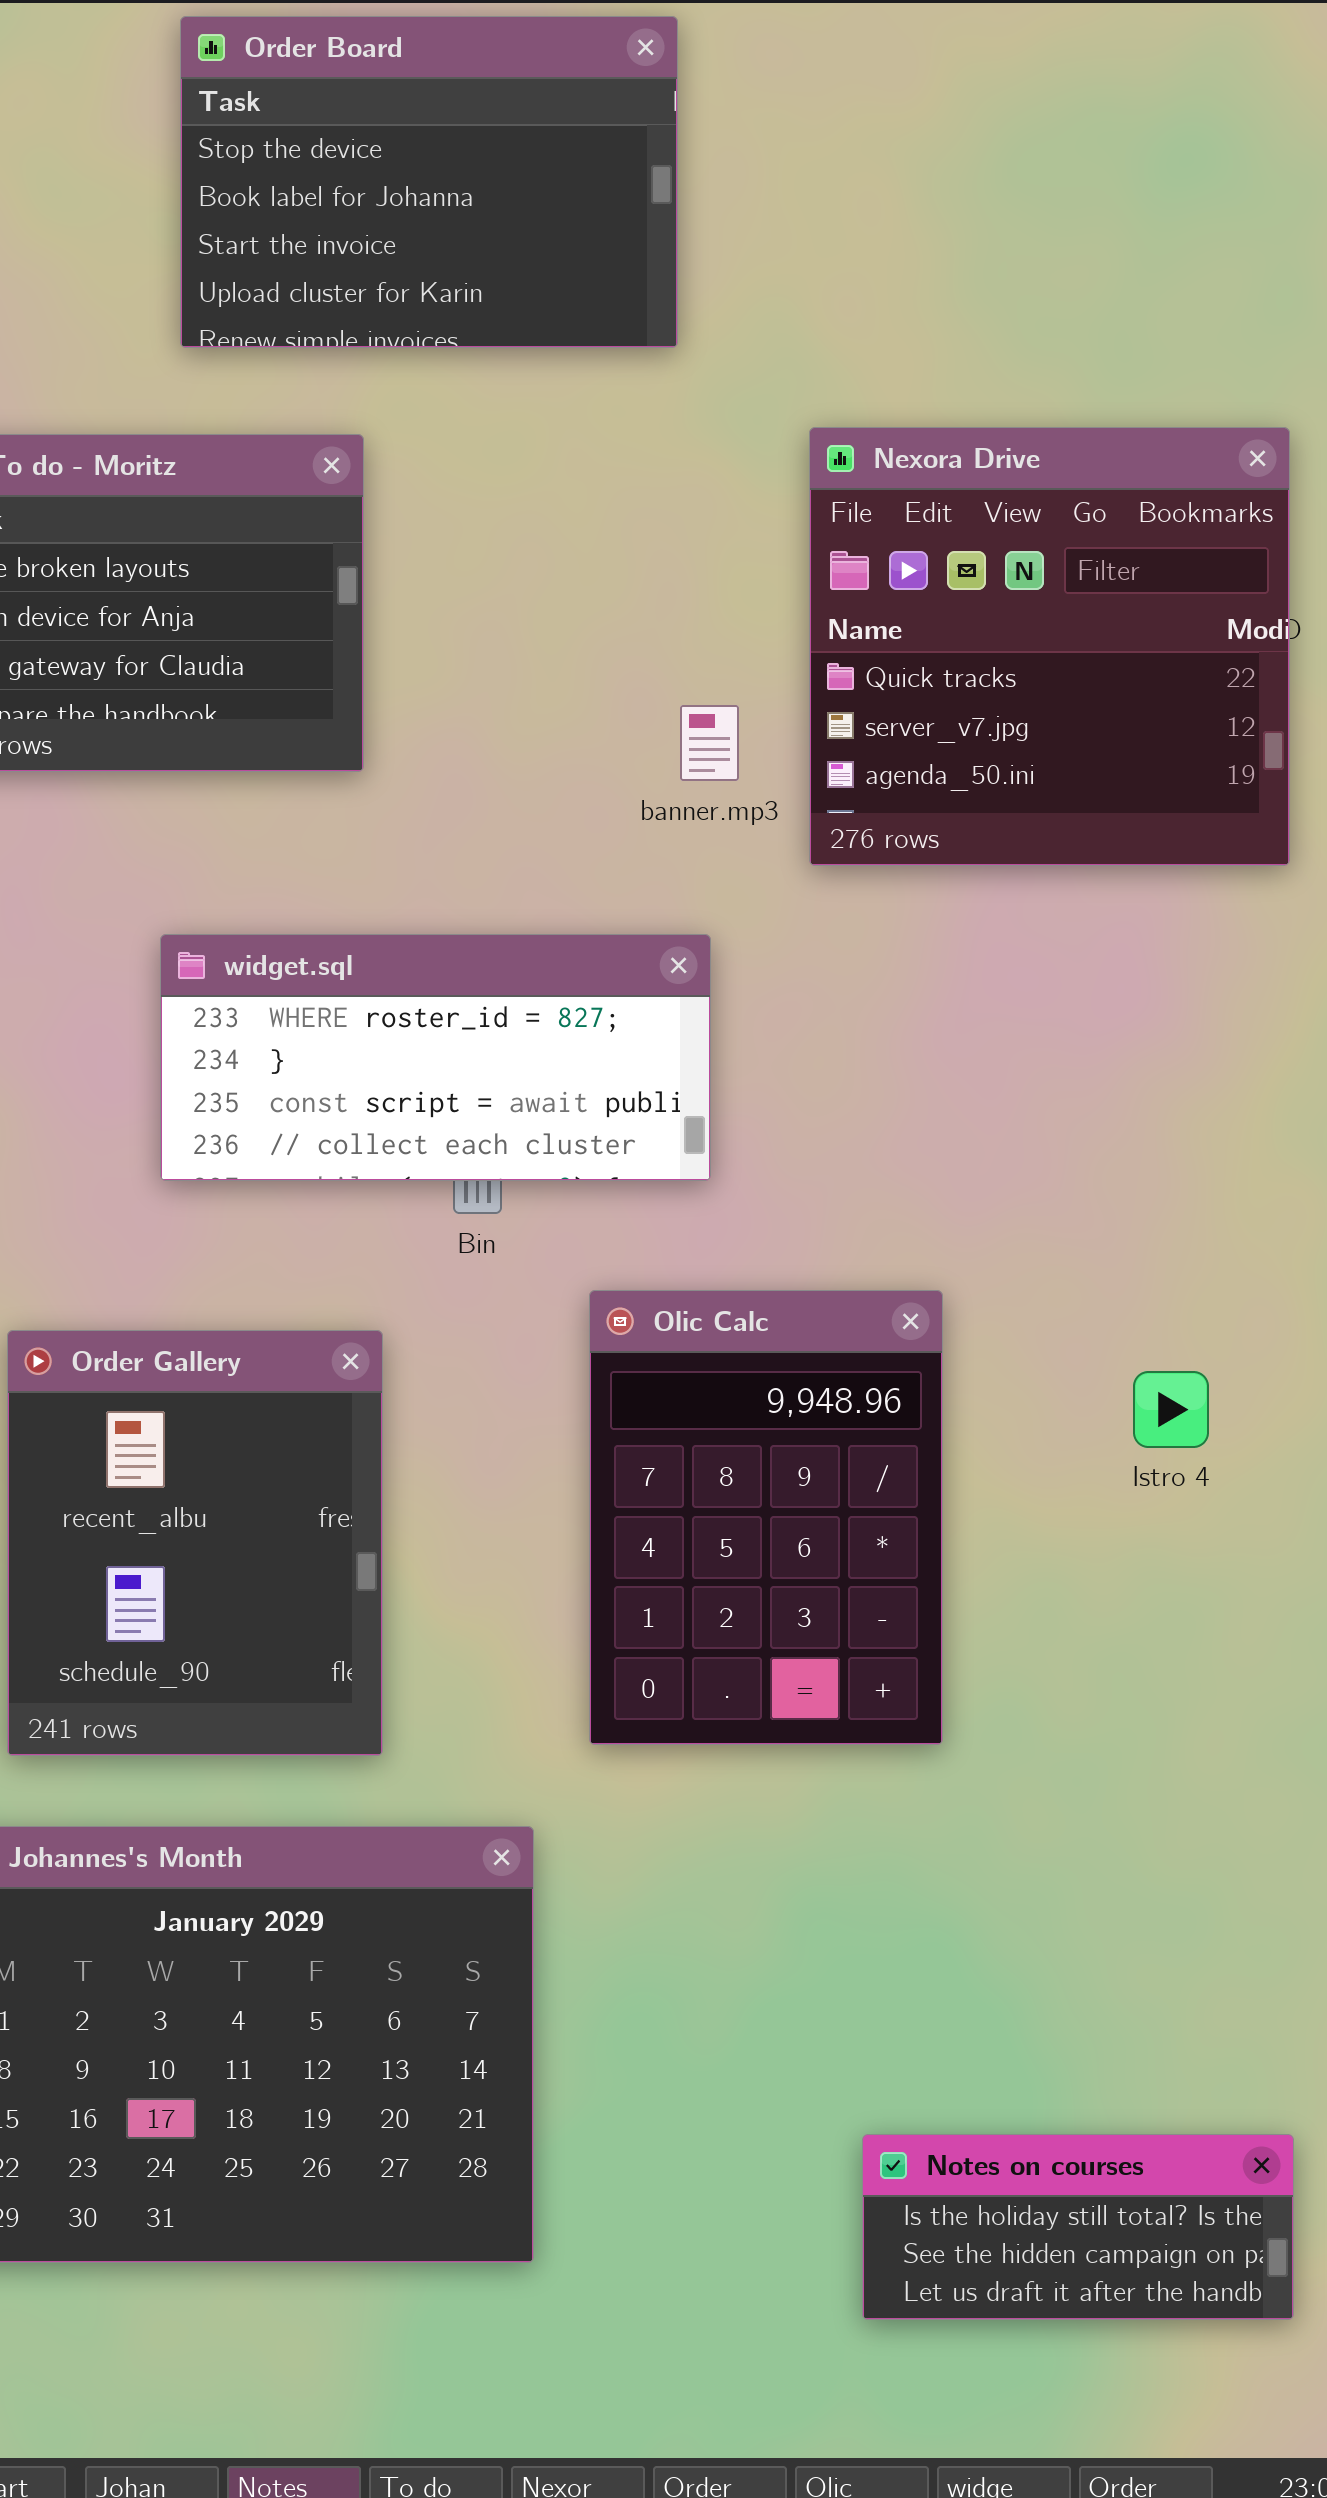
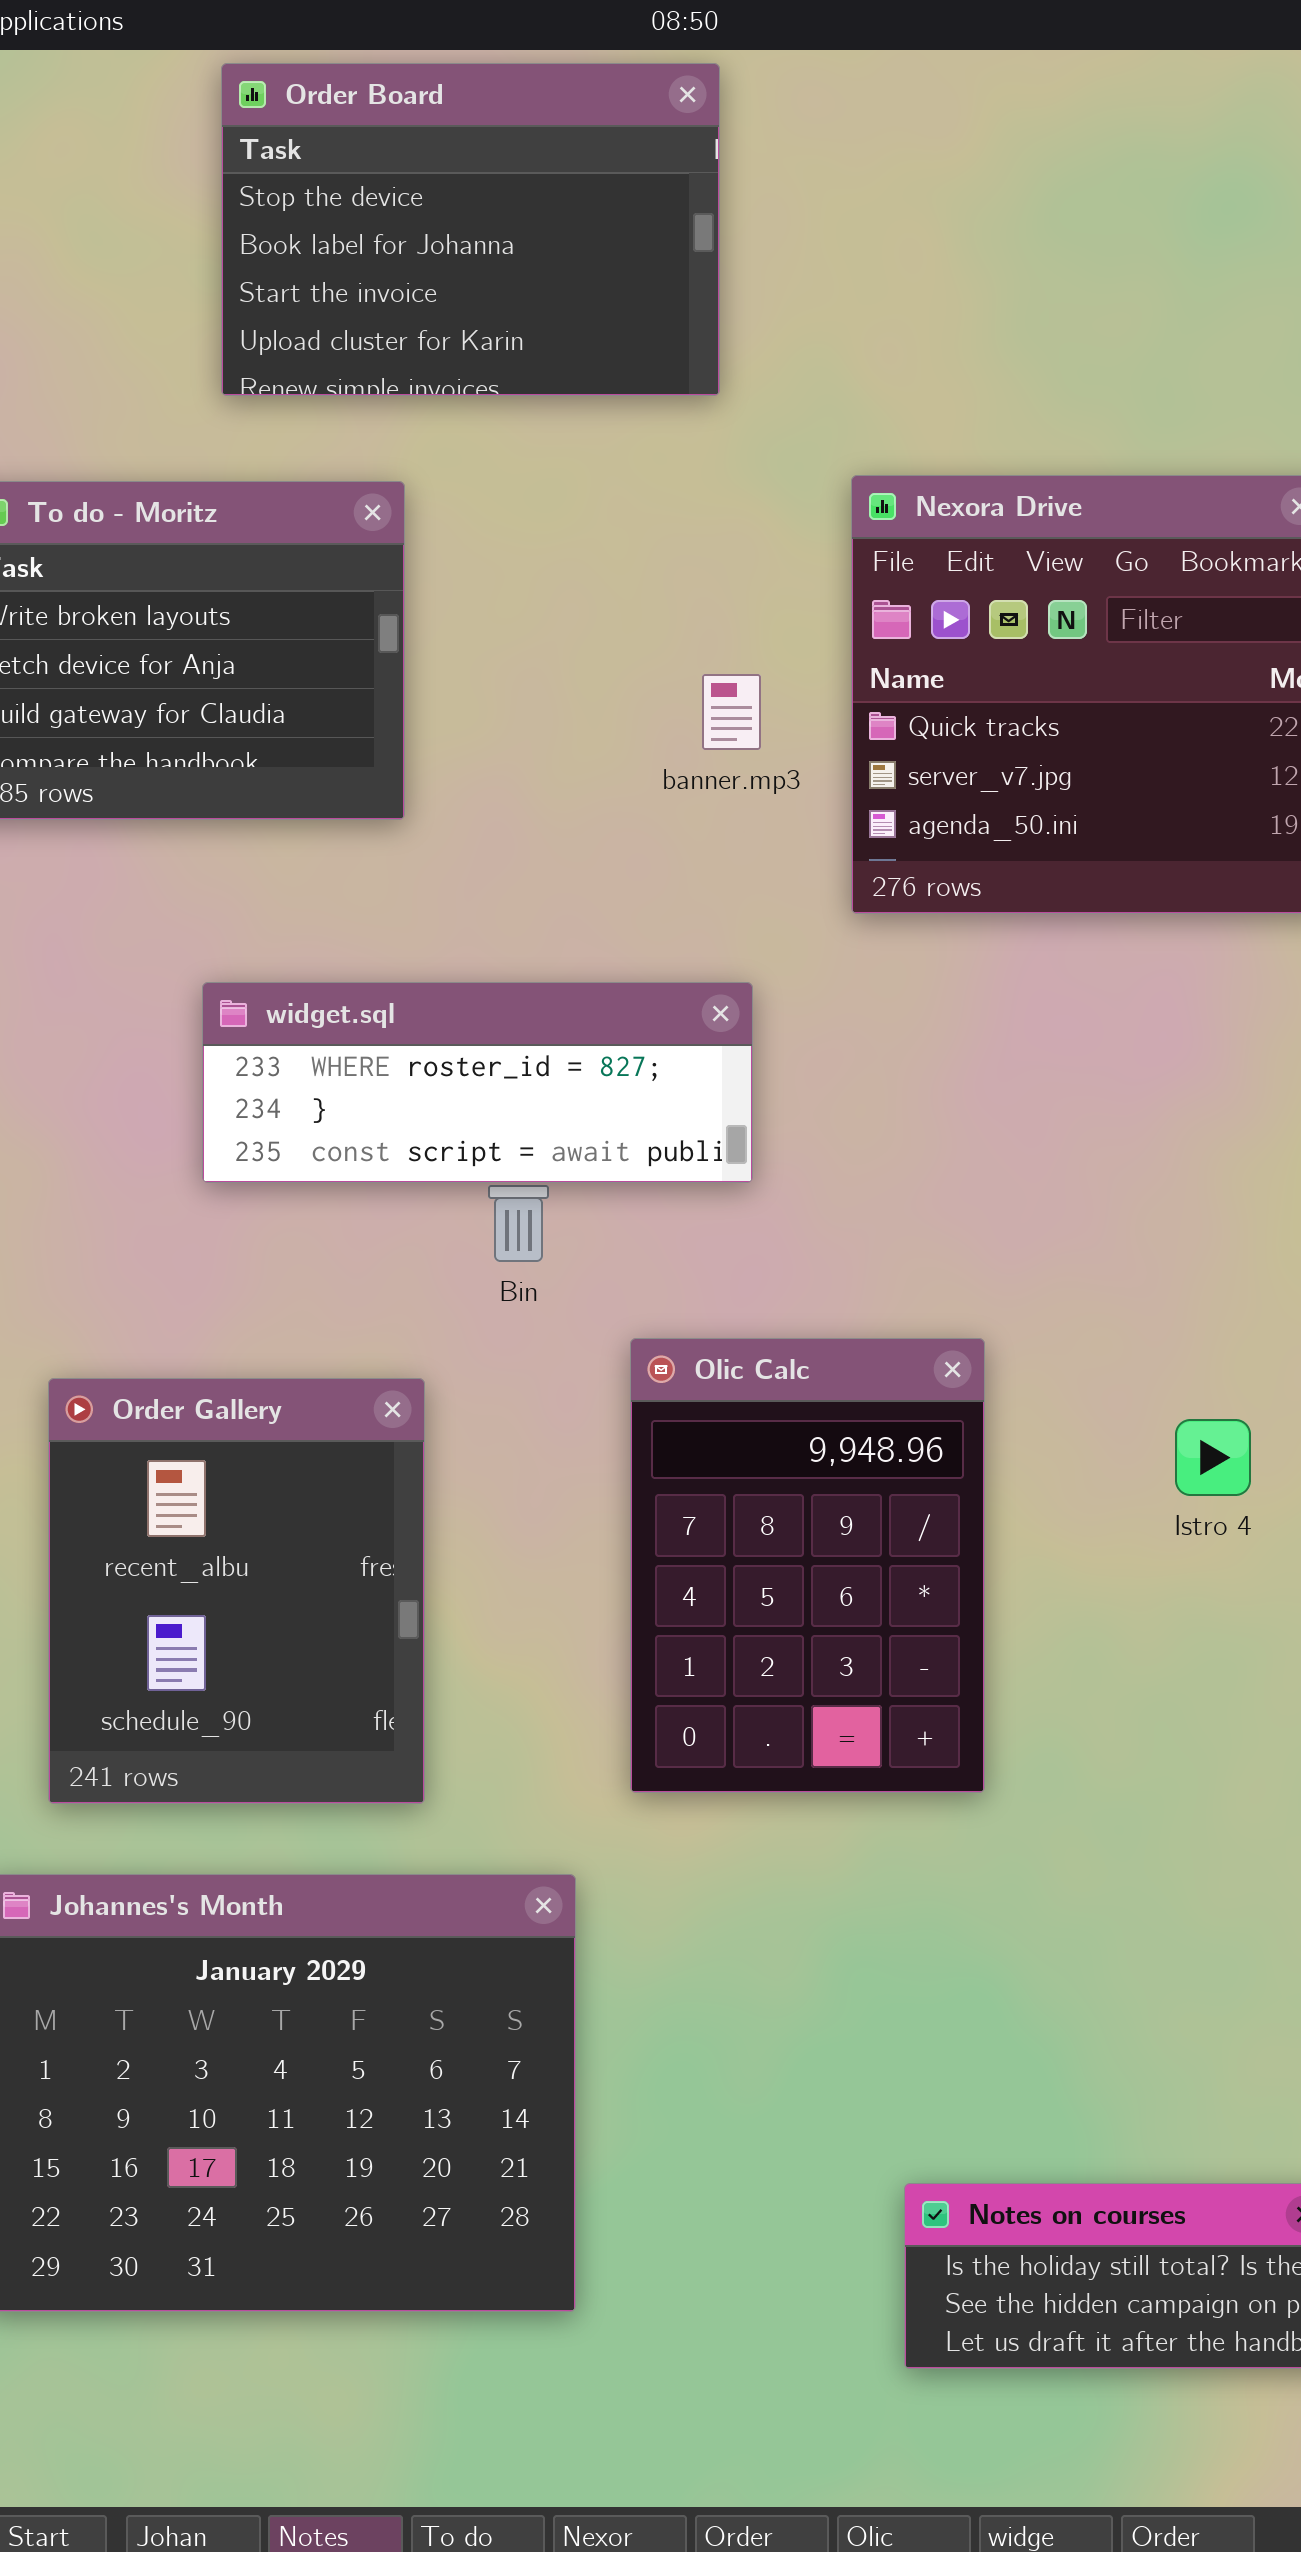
banner.mp3: [680,705,739,781] -> [702,674,761,750], moved
widget.sql: [160,934,711,1181] -> [202,982,753,1183], resized

